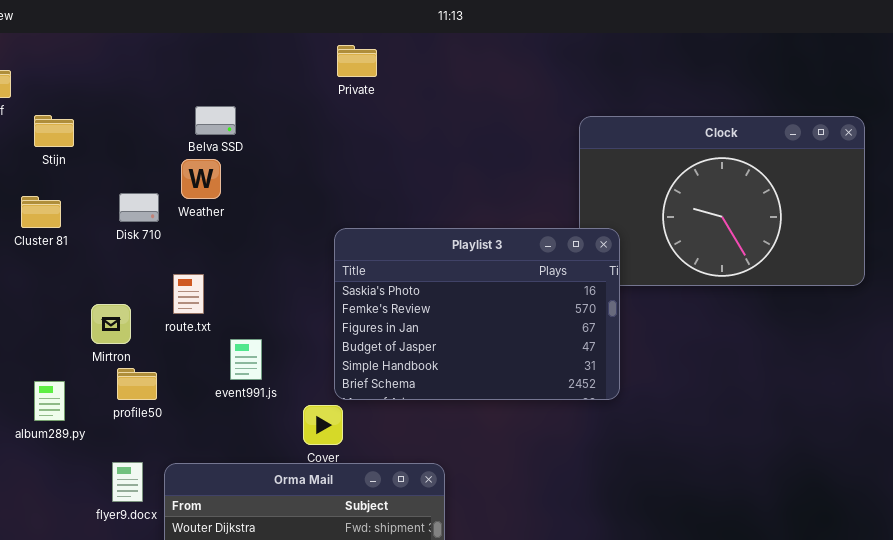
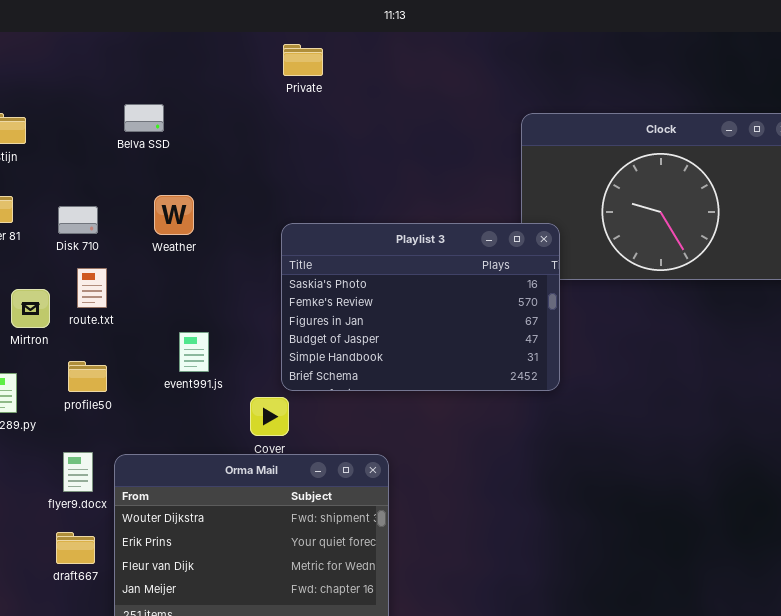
Belva SSD: [195,106,236,135] -> [124,104,164,132], moved
Weather: [181,159,221,199] -> [154,195,194,235], moved
Disk 710: [119,193,159,222] -> [58,206,98,234], moved
route.txt: [173,274,204,314] -> [77,268,107,308], moved
Mirtron: [91,304,131,344] -> [11,289,50,328], moved

